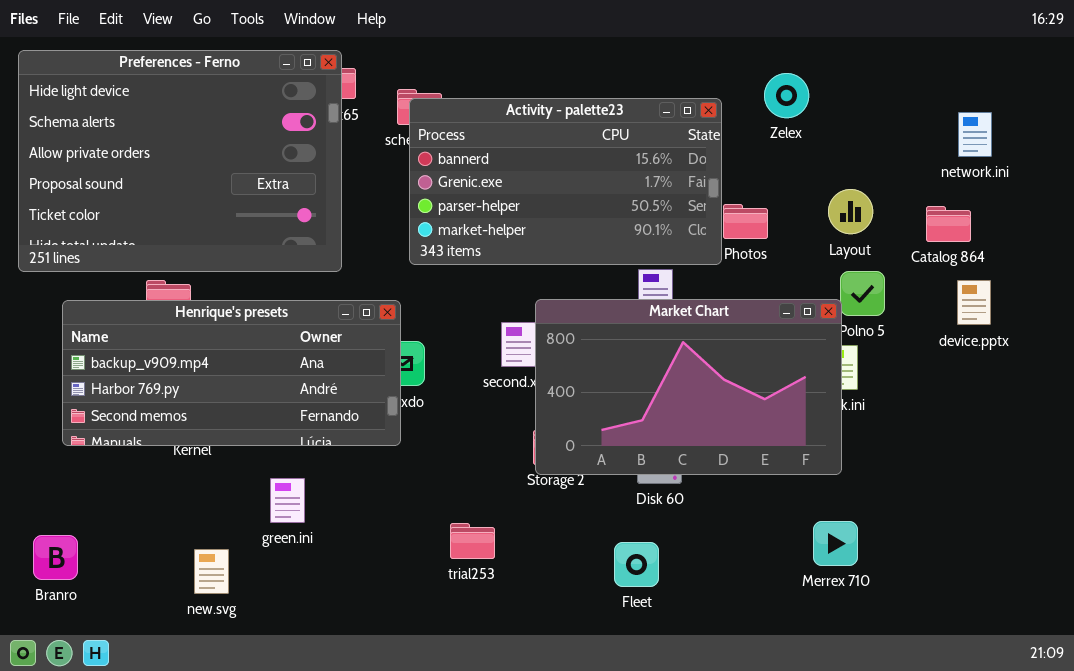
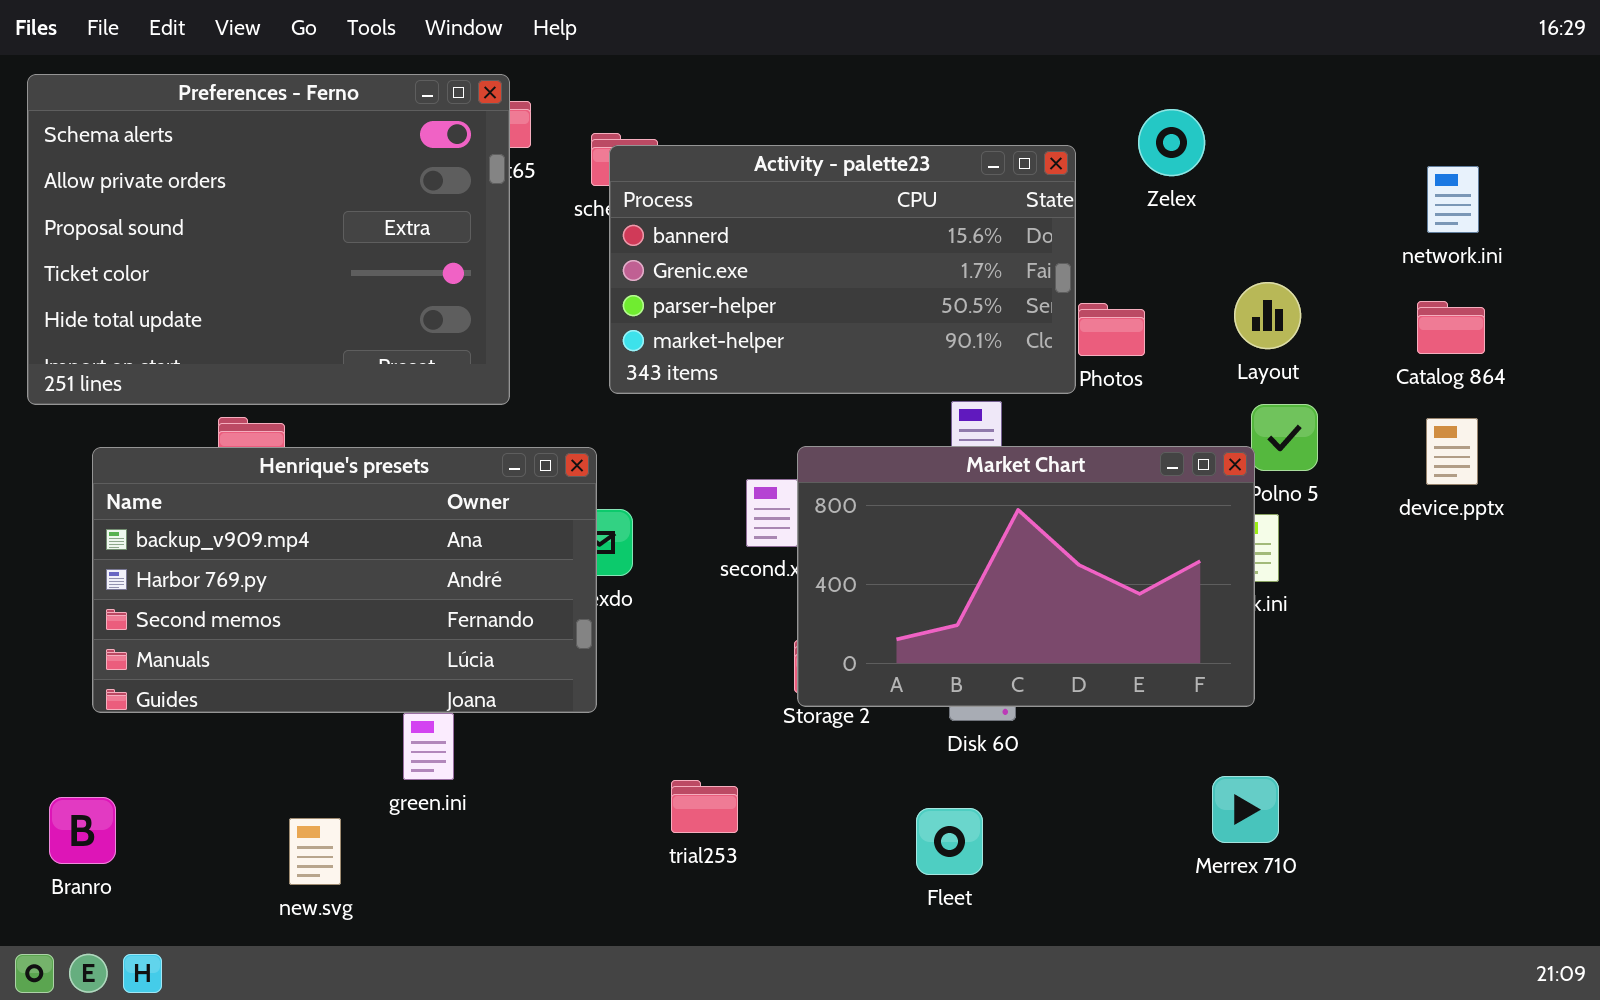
Preferences - Ferno: [18,50,342,272] -> [27,74,510,405], scrolled down 1 row
Catalog 864: [926,206,971,242] -> [1417,301,1485,354], moved
Henrique's presets: [62,300,401,446] -> [92,447,597,713], resized

